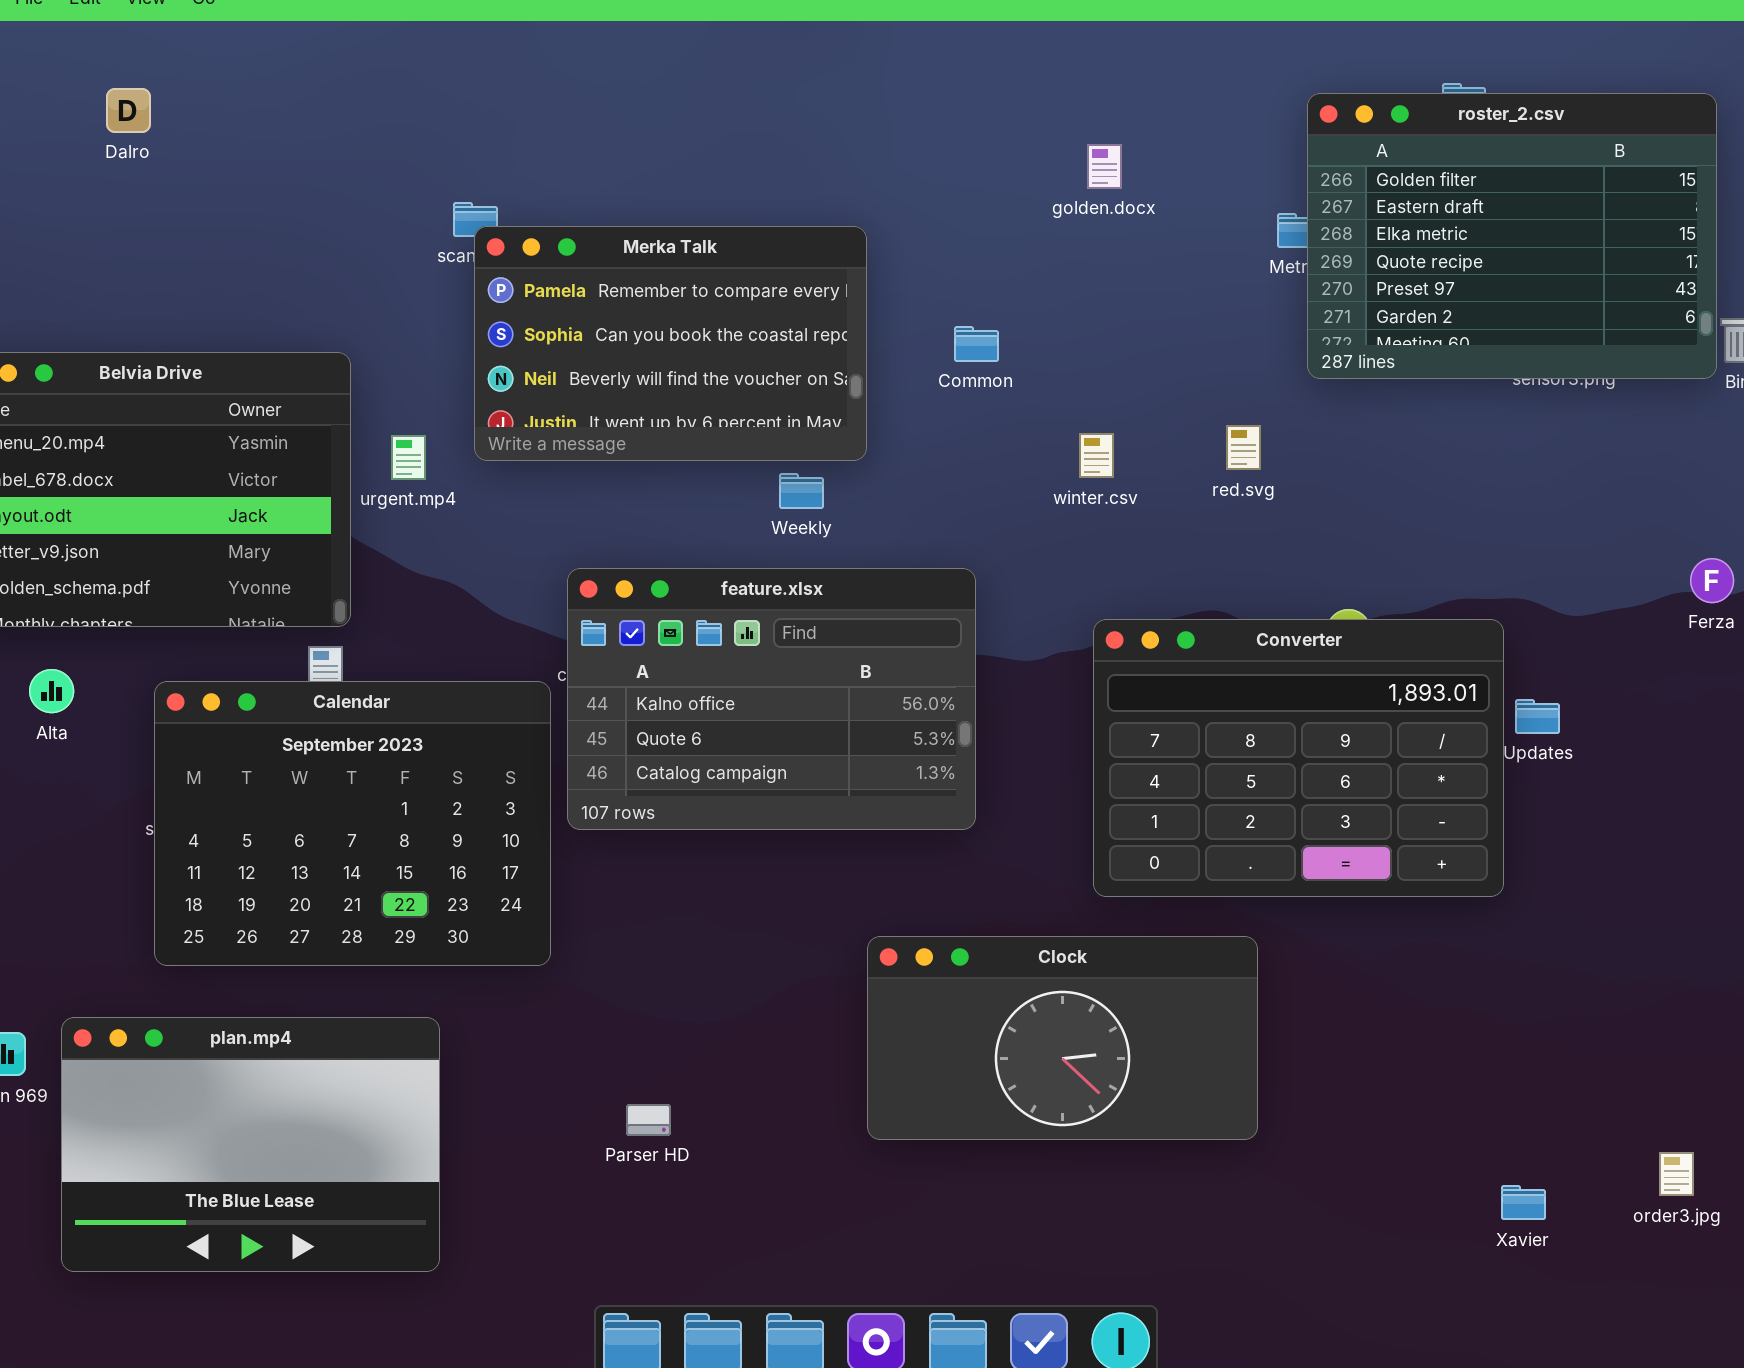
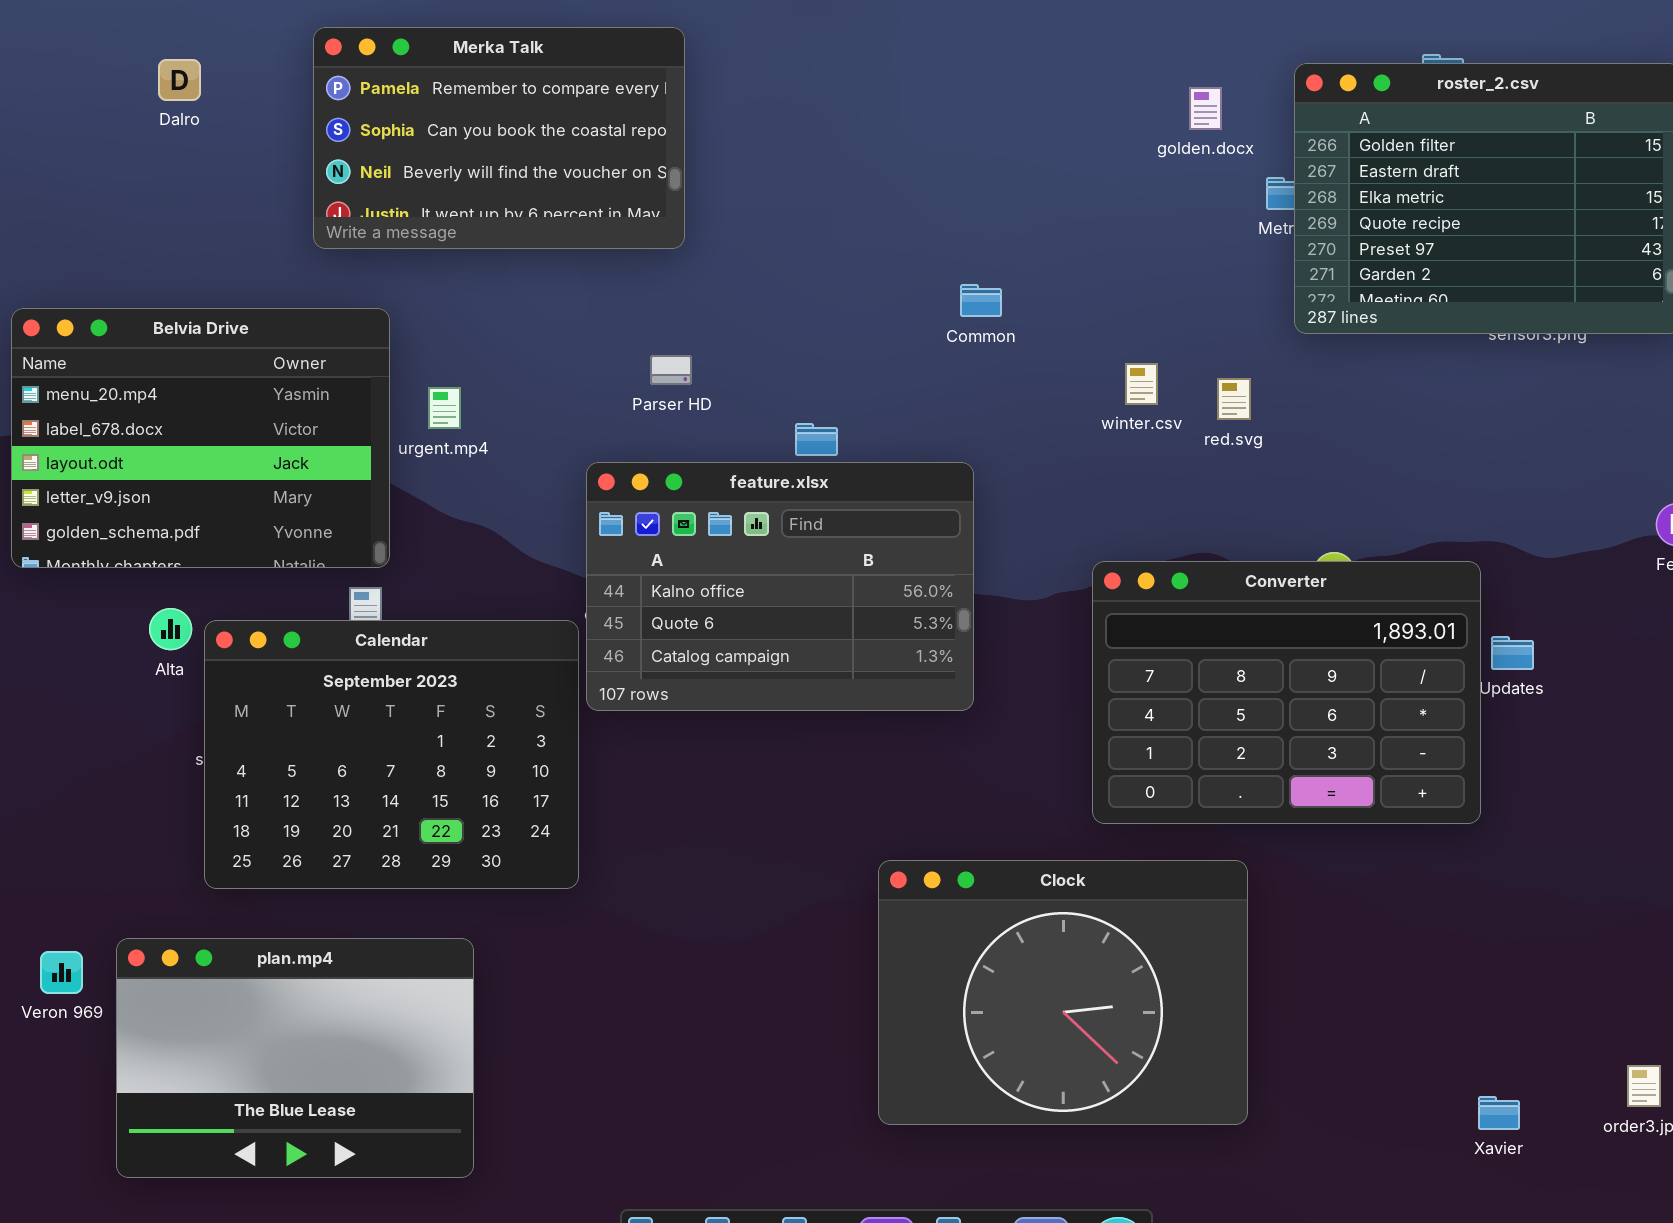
golden.docx: [1087,144,1122,189] -> [1189,87,1222,130], moved
Merka Talk: [474,226,867,461] -> [313,27,685,249], moved
winter.csv: [1079,433,1114,478] -> [1125,363,1158,405], moved
feature.xlsx: [567,568,976,830] -> [586,462,974,711], moved
Alta: [29,669,74,713] -> [149,608,192,650], moved
Clock: [867,936,1258,1140] -> [878,860,1248,1125], resized
Parser HD: [626,1104,671,1136] -> [650,355,692,385], moved

